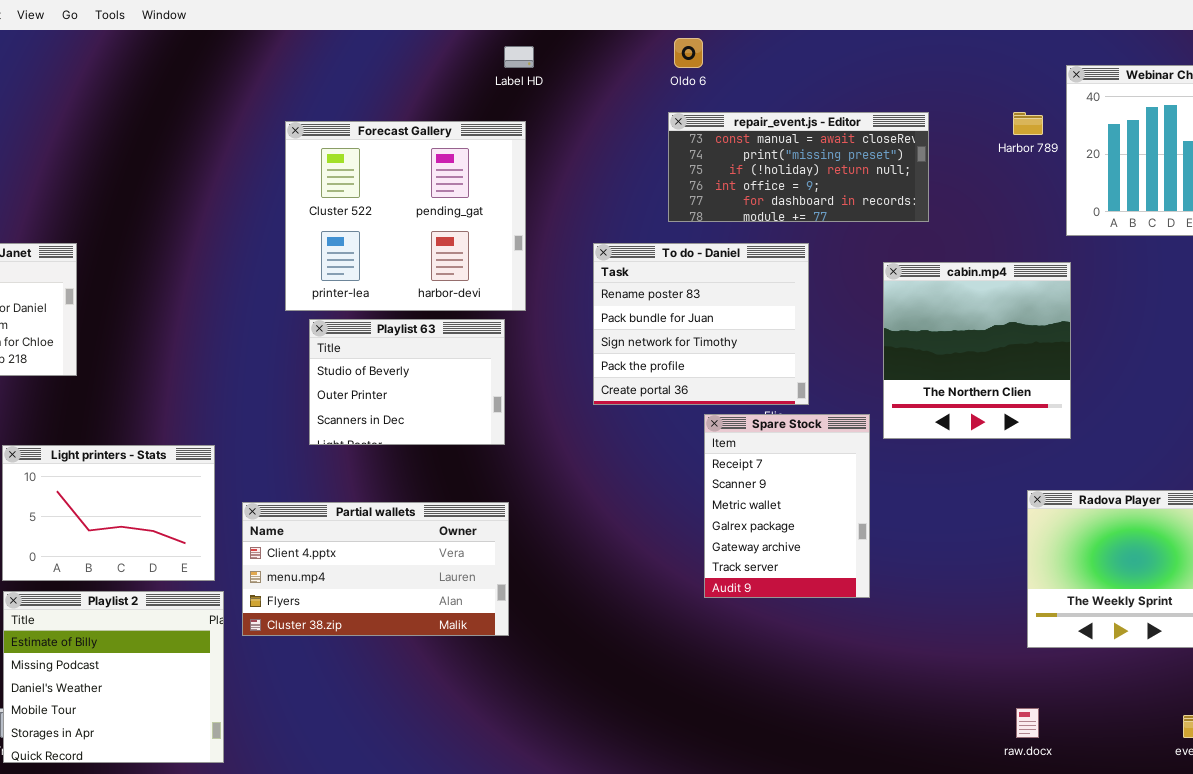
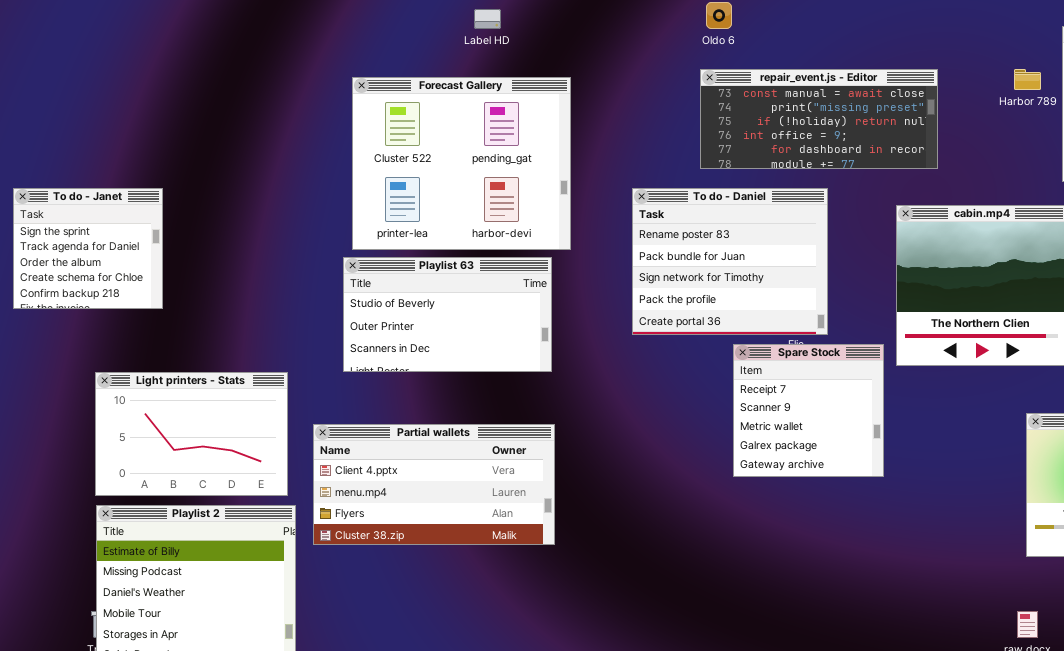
Label HD: [504,46,534,68] -> [474,9,501,29], moved
Playlist 63: [309,319,505,445] -> [343,257,552,372], resized
Spare Stock: [704,414,870,598] -> [733,344,884,477], resized

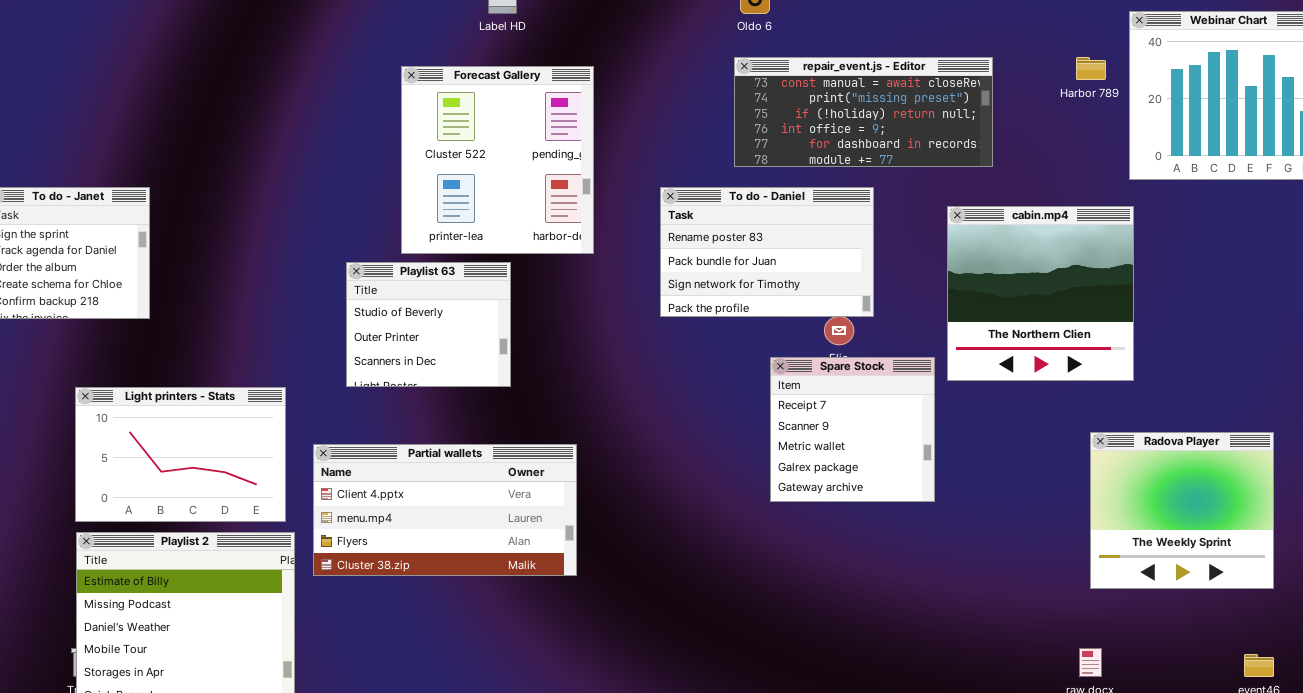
Forecast Gallery: [352,77,571,250] -> [401,66,594,254], resized
To do - Daniel: [632,188,828,335] -> [660,187,874,317], resized
Playlist 63: [343,257,552,372] -> [346,262,511,387], resized

